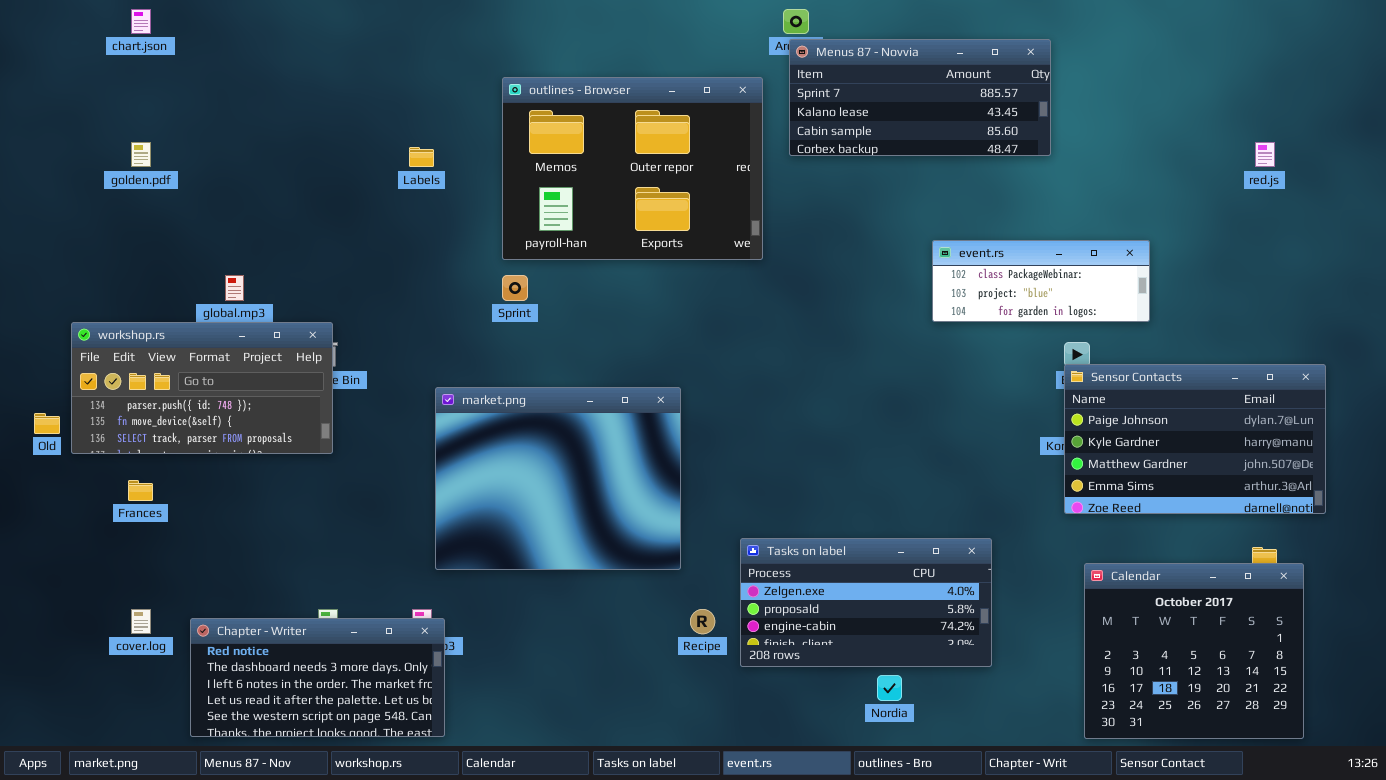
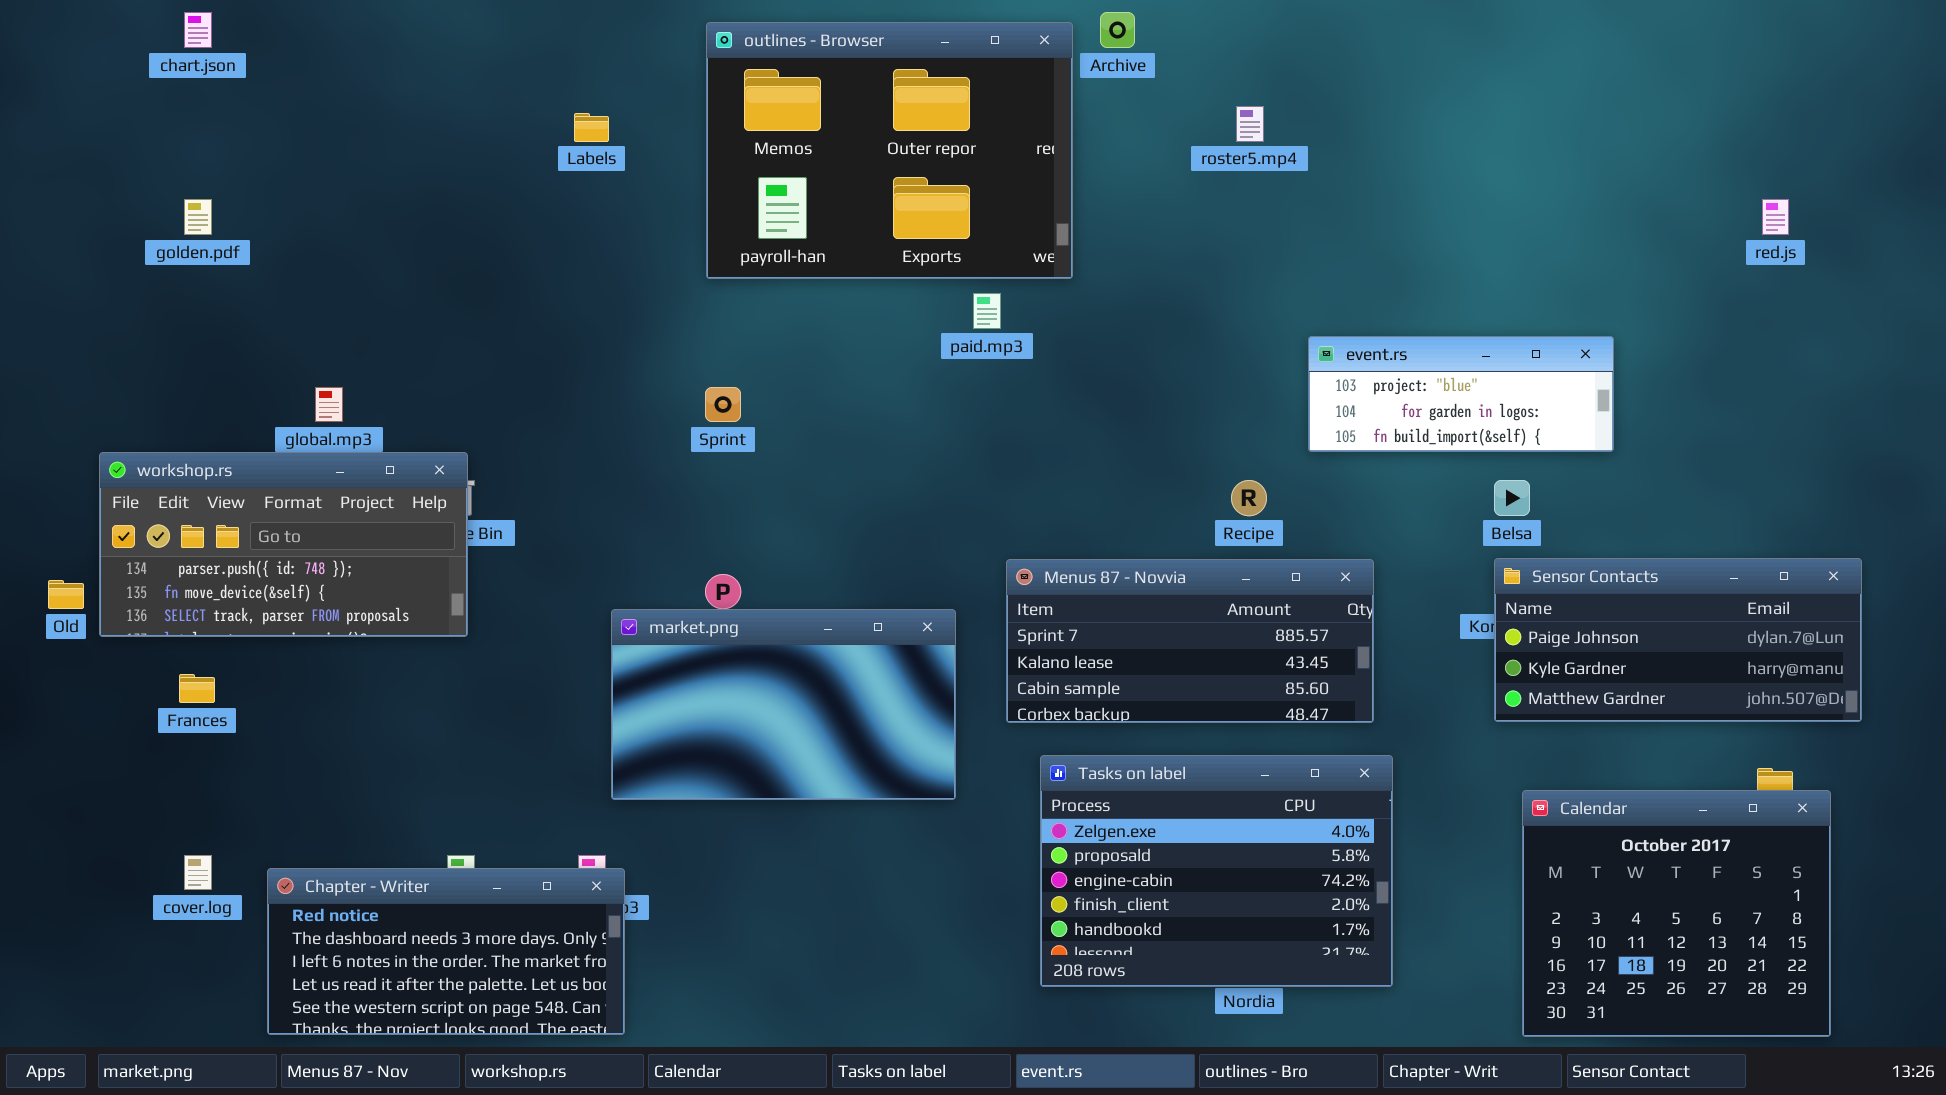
Menus 87 - Novvia: [789,39,1051,156] -> [1006,559,1374,723], moved
outlines - Browser: [502,77,763,260] -> [706,22,1073,279], moved
Labels: [409,147,434,167] -> [574,113,609,142], moved
event.rs: [932,240,1150,322] -> [1308,336,1614,452], scrolled down 1 row
Sensor Contacts: [1064,364,1326,514] -> [1494,558,1862,722], resized
market.png: [435,387,681,570] -> [611,609,956,800], resized
Tasks on label: [740,538,992,667] -> [1040,755,1393,987], resized
Recipe: [690,609,715,634] -> [1231,480,1267,516], moved

